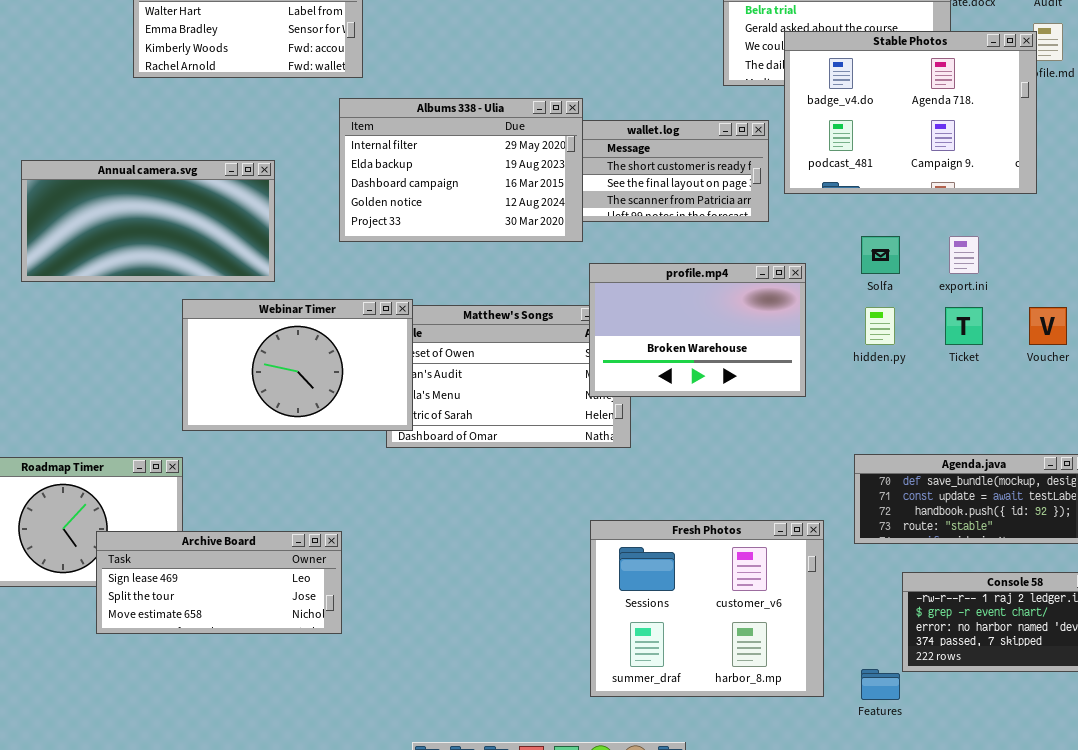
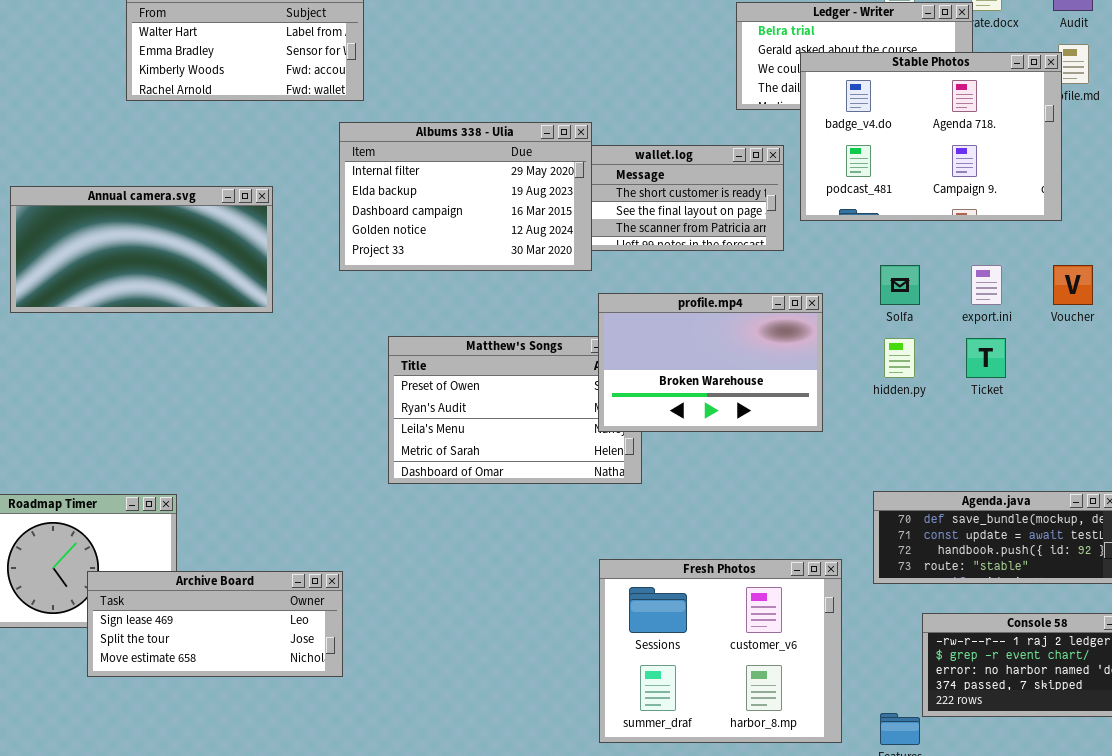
Webinar Timer: [182,299,413,431] -> none, closed
Voucher: [1029,307,1067,345] -> [1053,265,1093,305], moved

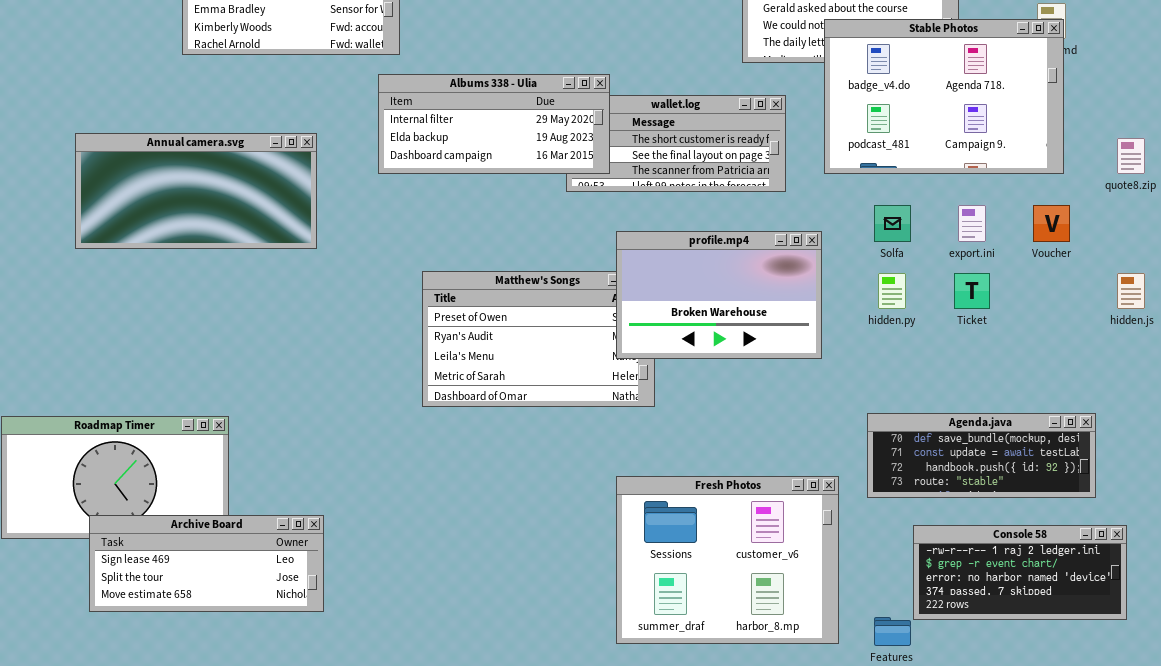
Stable Photos: [800,52,1062,221] -> [824,19,1064,174], moved
Albums 338 - Ulia: [339,122,592,271] -> [378,74,610,174], resized
Archive Board: [87,571,343,677] -> [89,515,324,612], moved

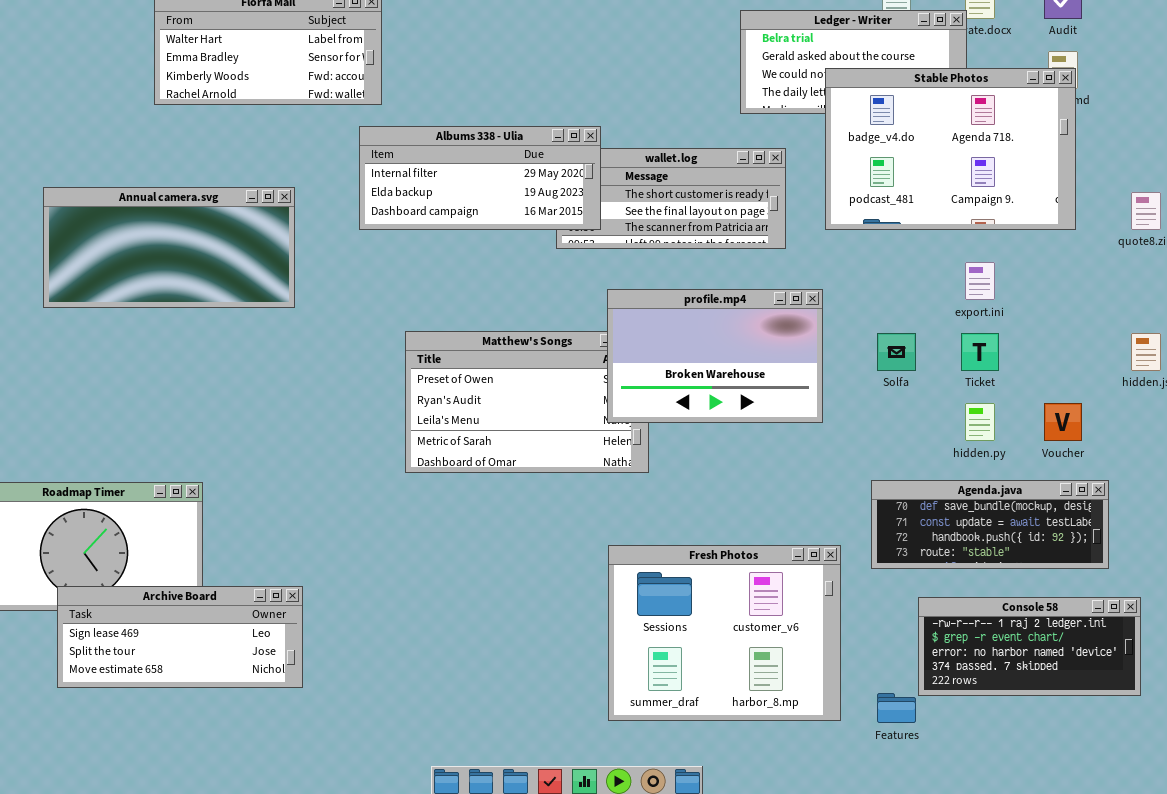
Solfa: [874,205,911,242] -> [877,333,916,371], moved
Voucher: [1033,205,1070,242] -> [1044,403,1082,441], moved
hidden.py: [878,273,906,309] -> [965,403,995,441], moved

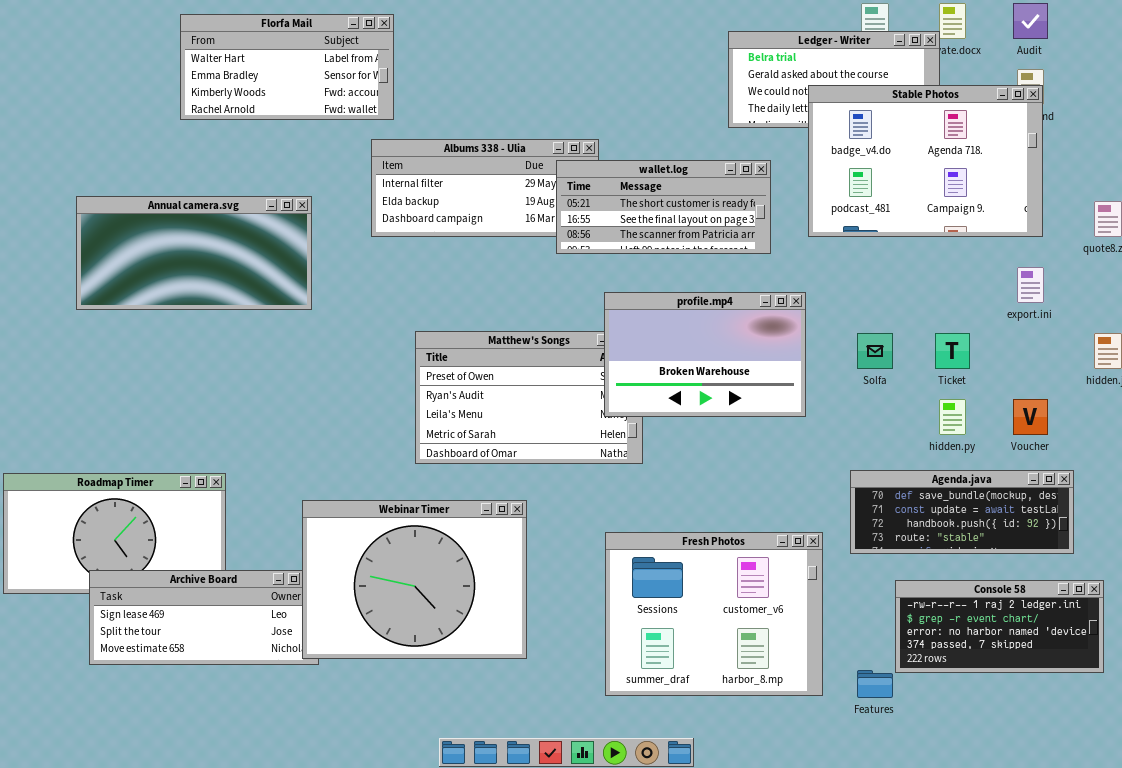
wallet.log: [556,148,786,249] -> [556,160,771,254], raised
export.ini: [965,262,995,300] -> [1017,267,1044,303], moved
Webinar Timer: none -> [302,500,527,659], opened

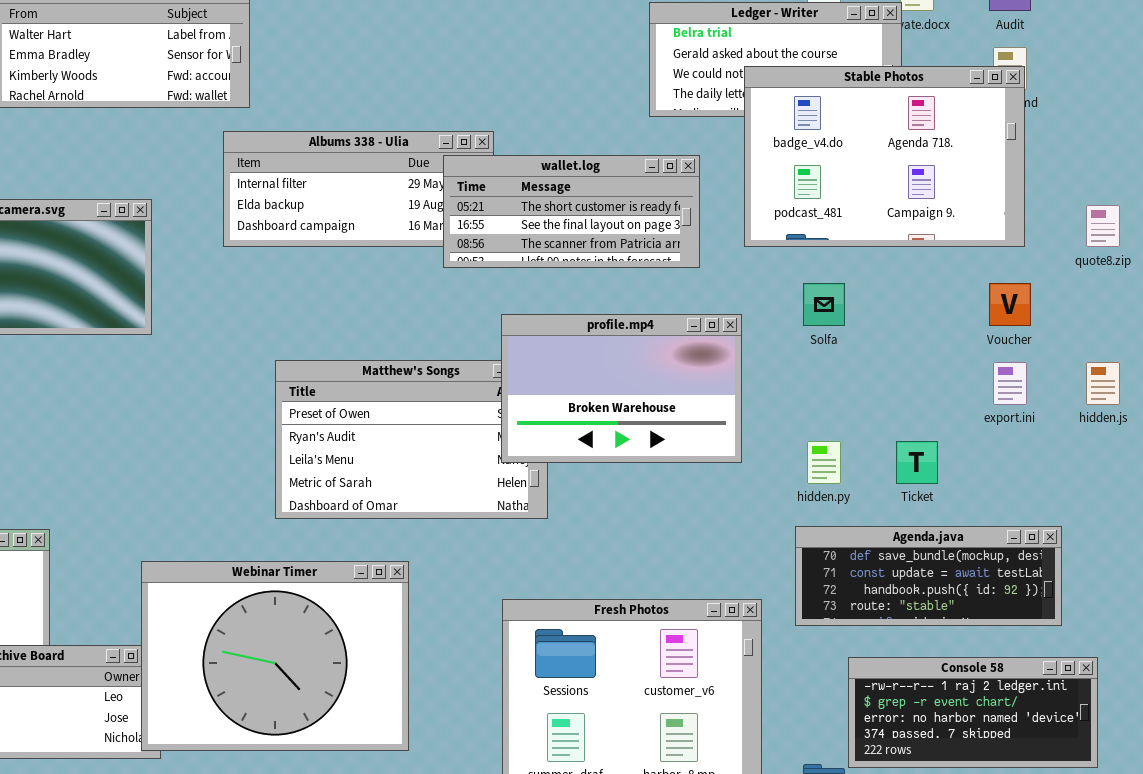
export.ini: [1017,267,1044,303] -> [993,362,1027,405], moved
Solfa: [857,333,893,369] -> [803,283,845,326], moved
Ticket: [935,333,970,369] -> [896,441,938,484], moved
hidden.py: [939,399,966,435] -> [807,441,841,484], moved
Voucher: [1013,399,1048,435] -> [989,283,1031,326], moved

